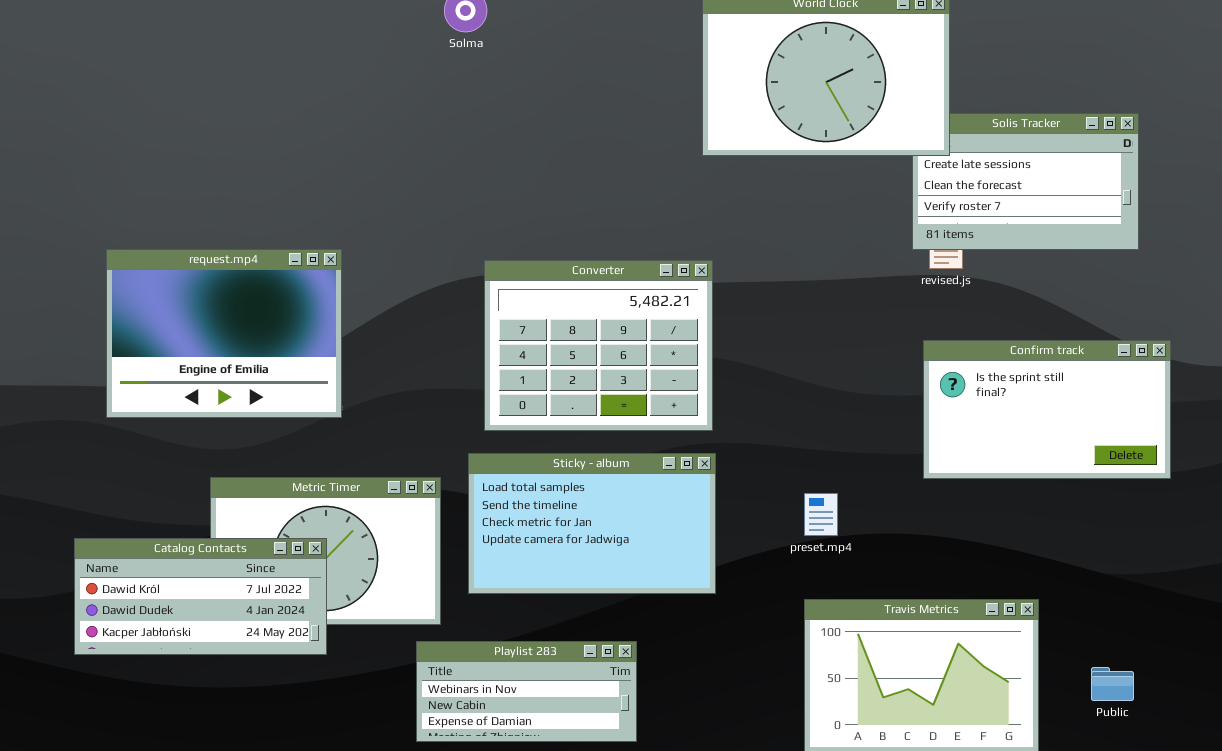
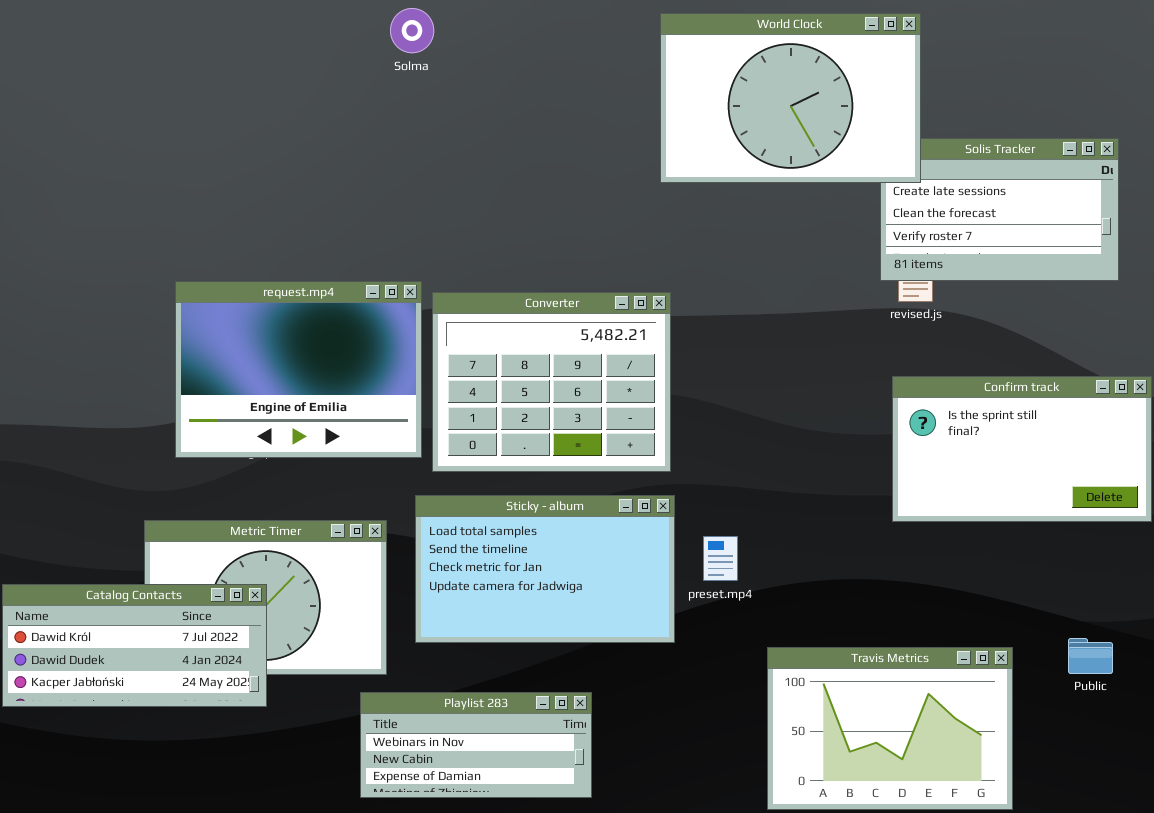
request.mp4: [106,249,342,418] -> [175,281,422,458], moved
preset.mp4: [804,493,838,536] -> [703,536,738,581], moved
Public: [1091,667,1134,701] -> [1068,638,1113,674], moved

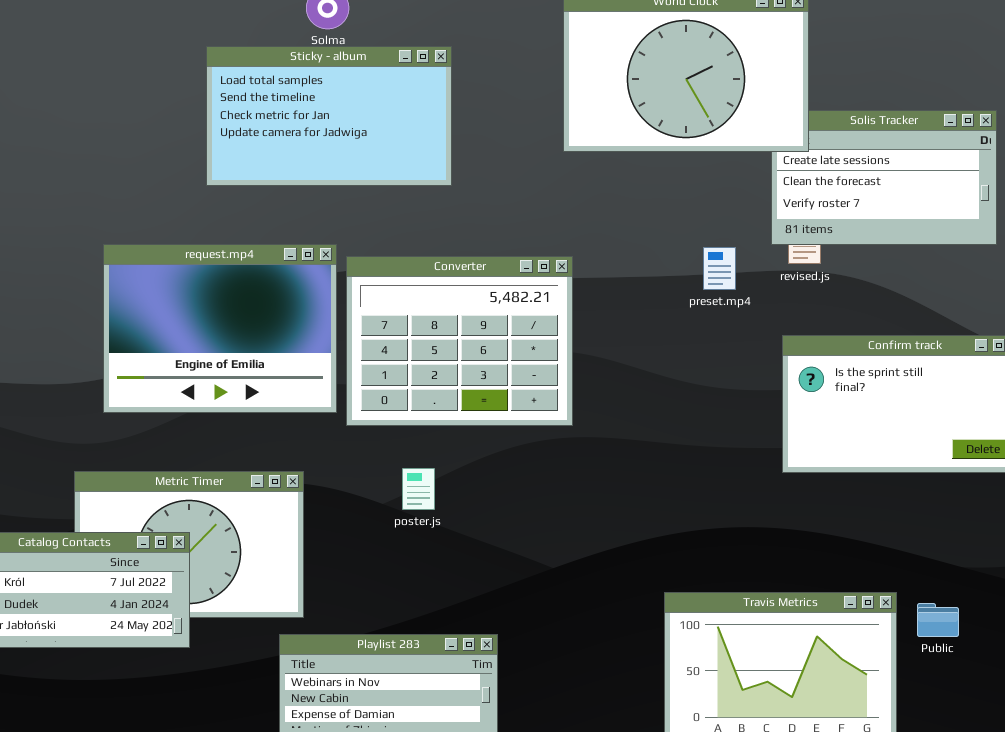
Sticky - album: [415,495,675,643] -> [206,46,452,186], moved
preset.mp4: [703,536,738,581] -> [703,247,736,290], moved
Public: [1068,638,1113,674] -> [917,603,959,637], moved

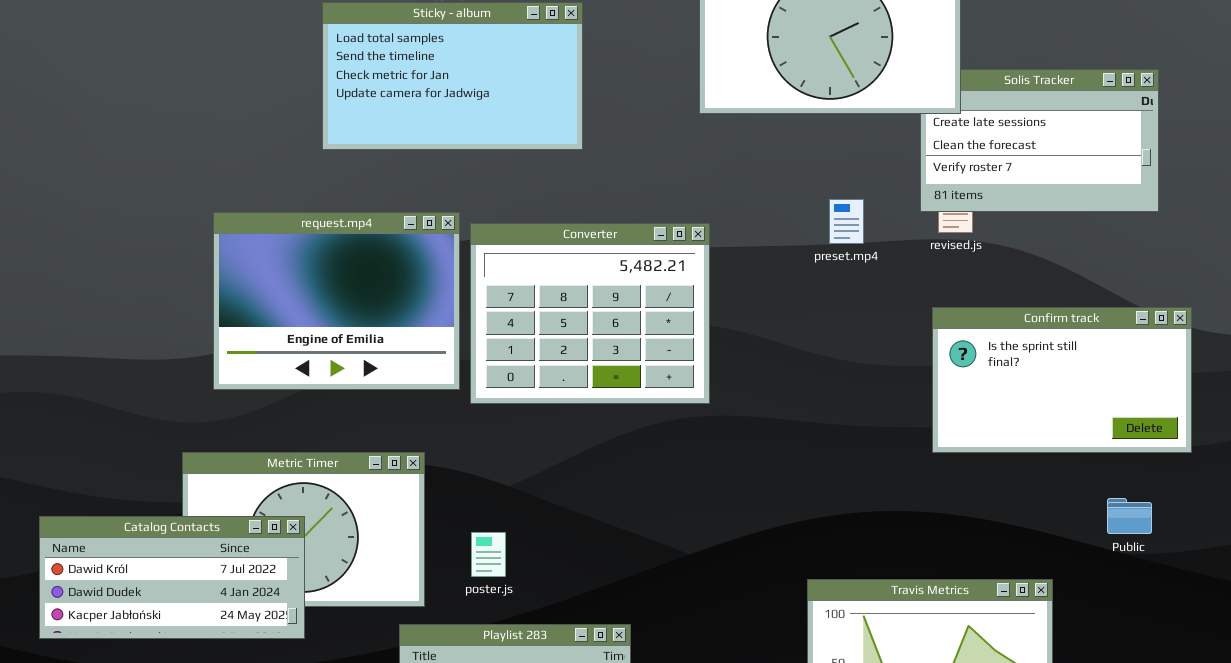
preset.mp4: [703,247,736,290] -> [829,199,864,244], moved
poster.js: [402,468,435,510] -> [471,532,506,577], moved
Public: [917,603,959,637] -> [1107,498,1152,534], moved

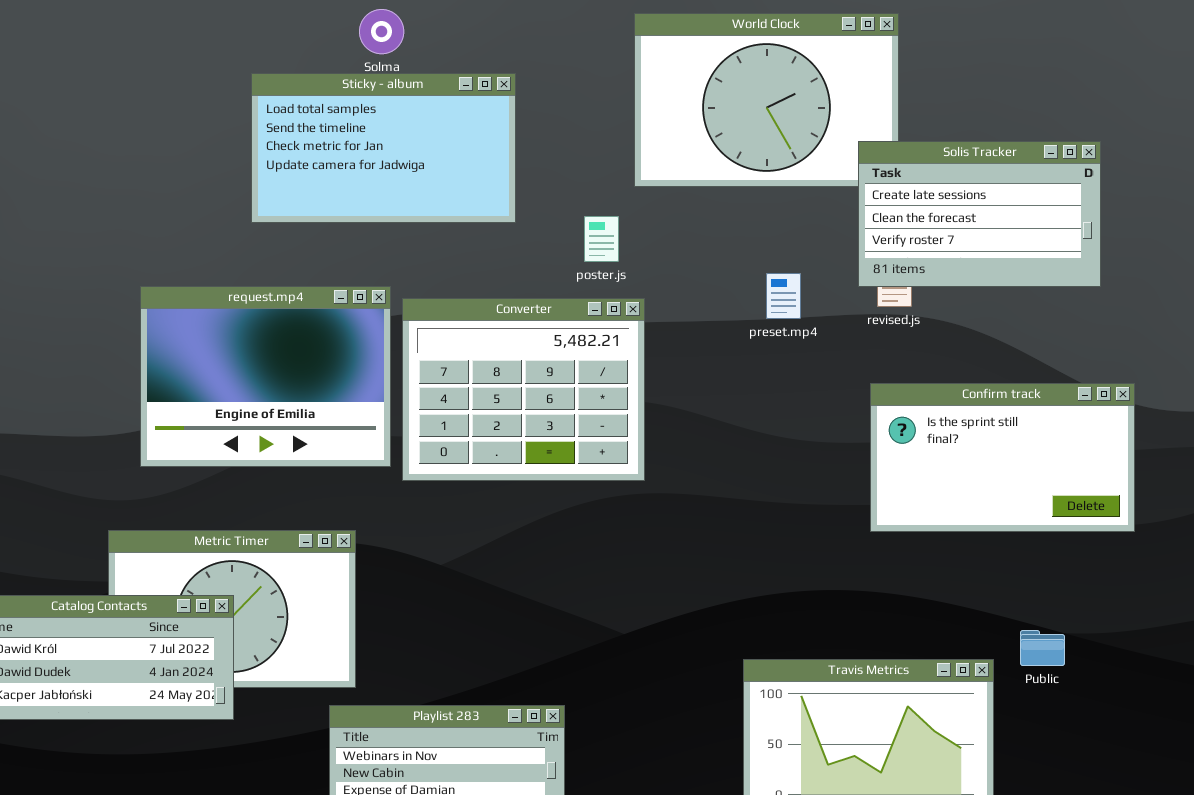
Solis Tracker: [920,69,1159,212] -> [858,141,1101,287], raised
Public: [1107,498,1152,534] -> [1020,630,1065,666], moved
poster.js: [471,532,506,577] -> [584,216,619,262], moved

